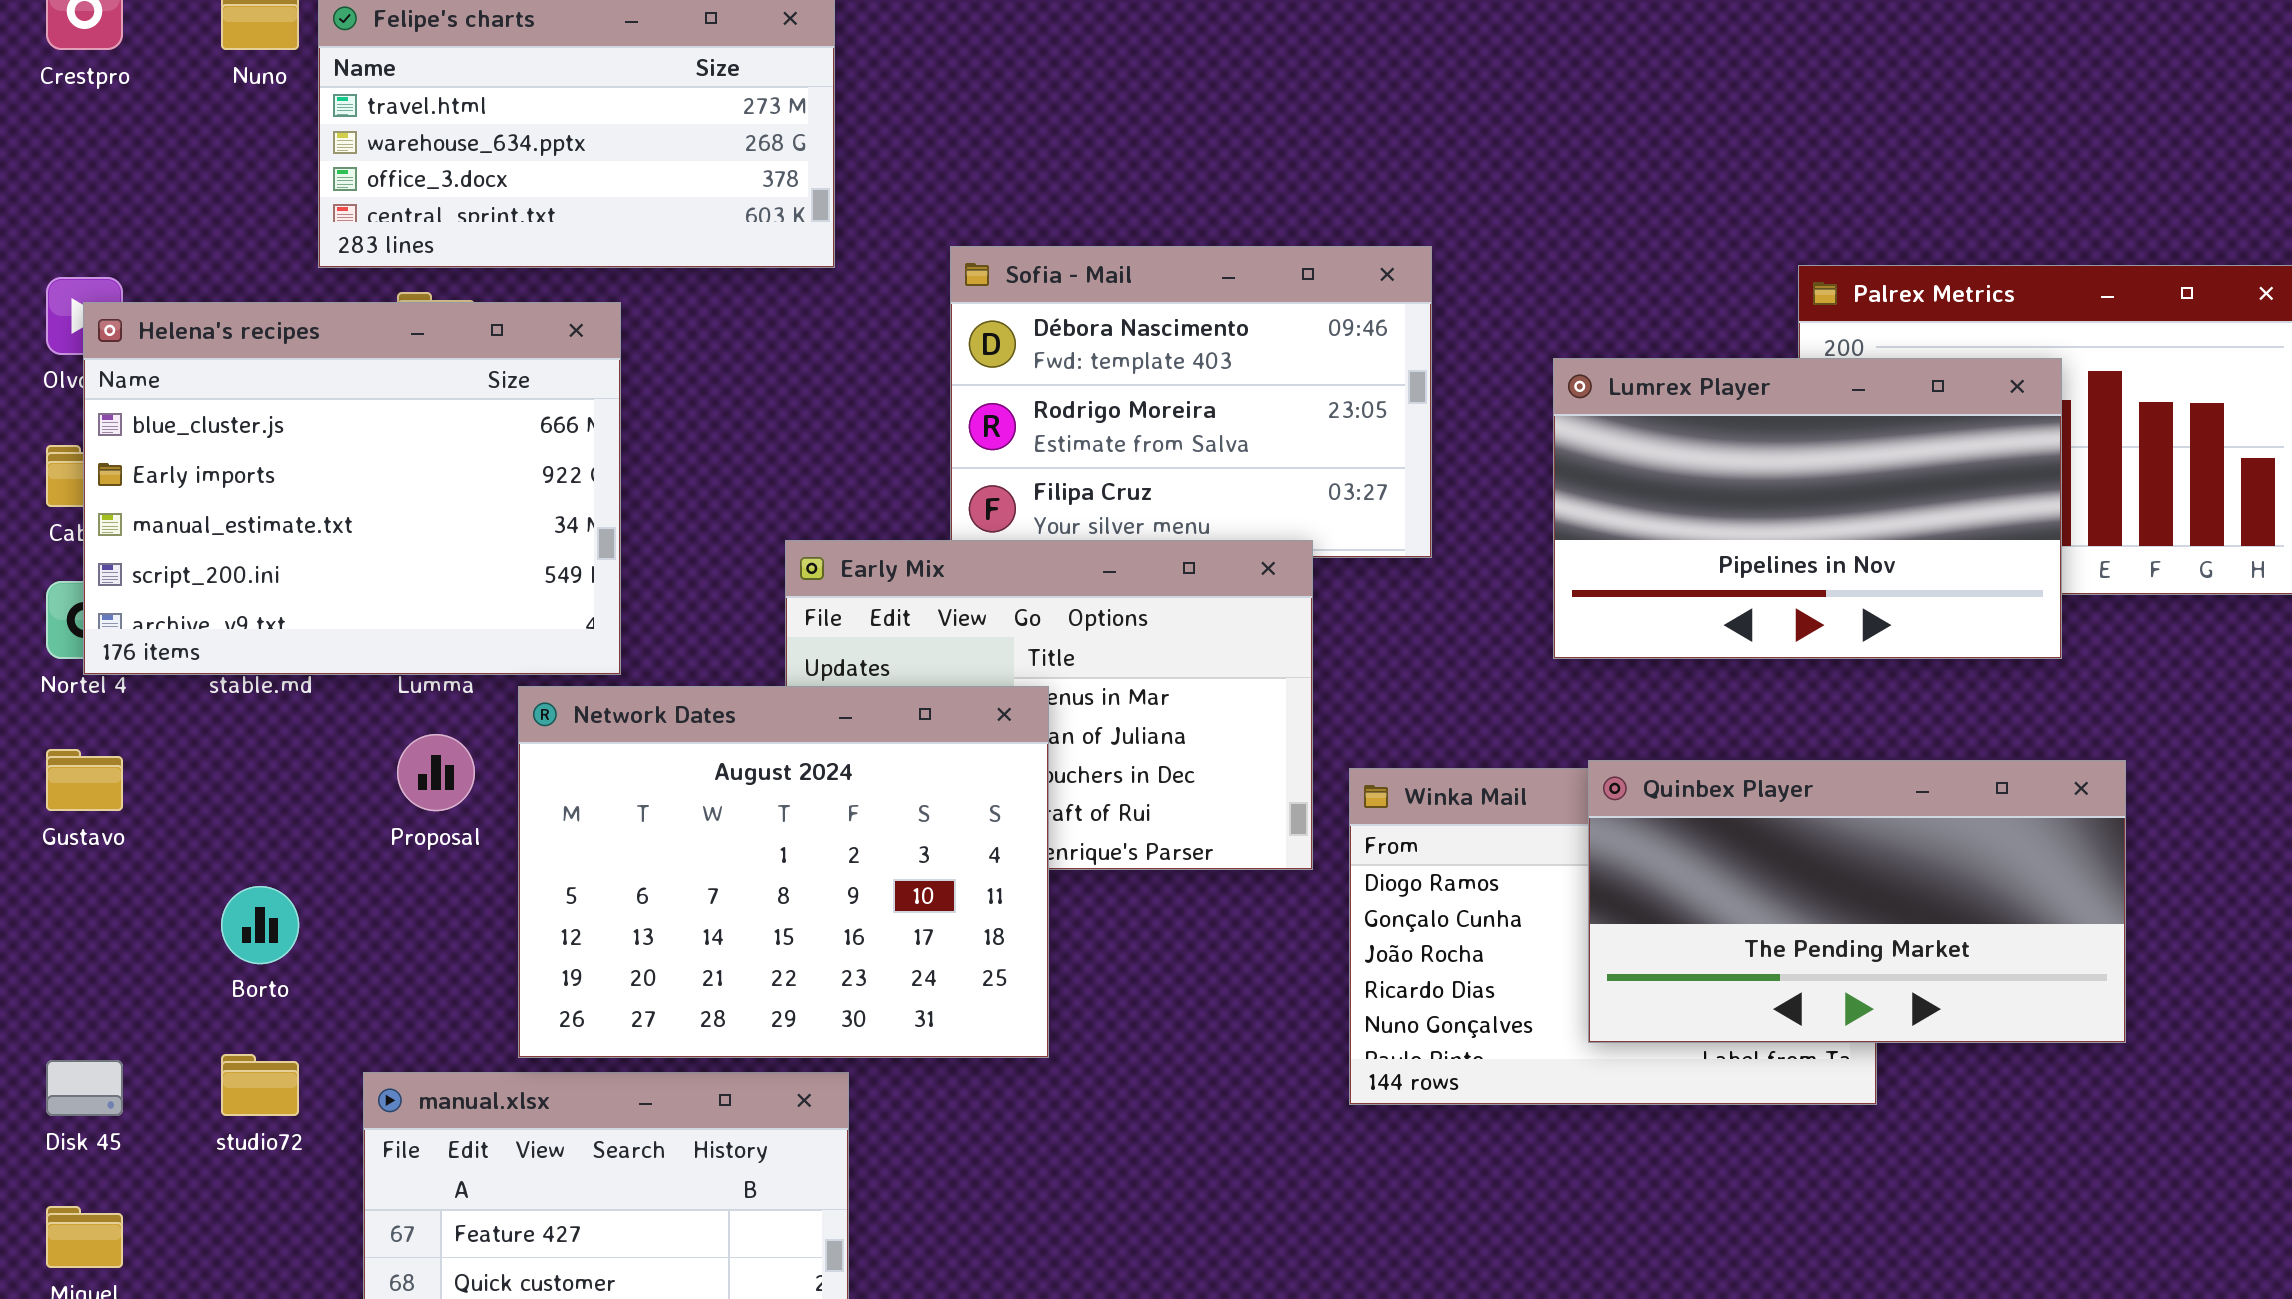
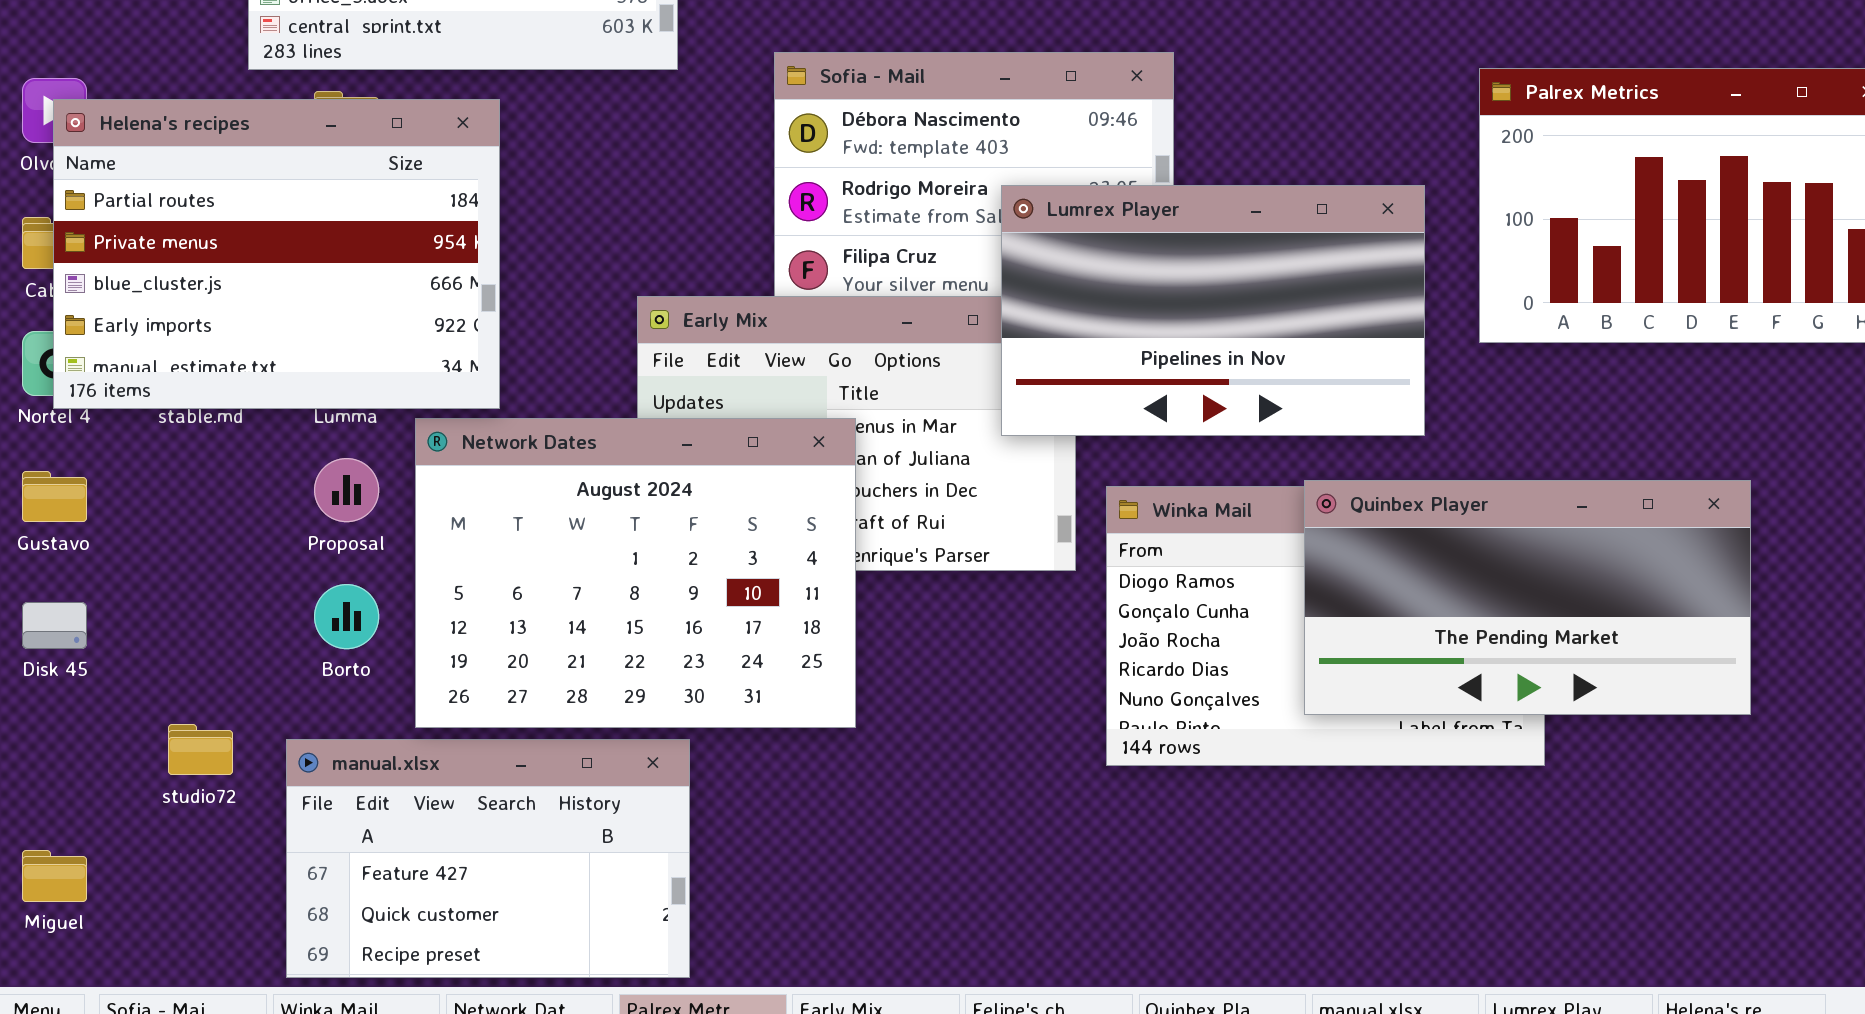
Helena's recipes: [83,302,621,675] -> [53,99,500,409], scrolled up 2 rows
Lumrex Player: [1553,358,2062,659] -> [1001,185,1425,436], moved
Borto: [221,886,299,964] -> [314,584,379,649], moved
Disk 45: [46,1060,123,1116] -> [22,602,87,649], moved

